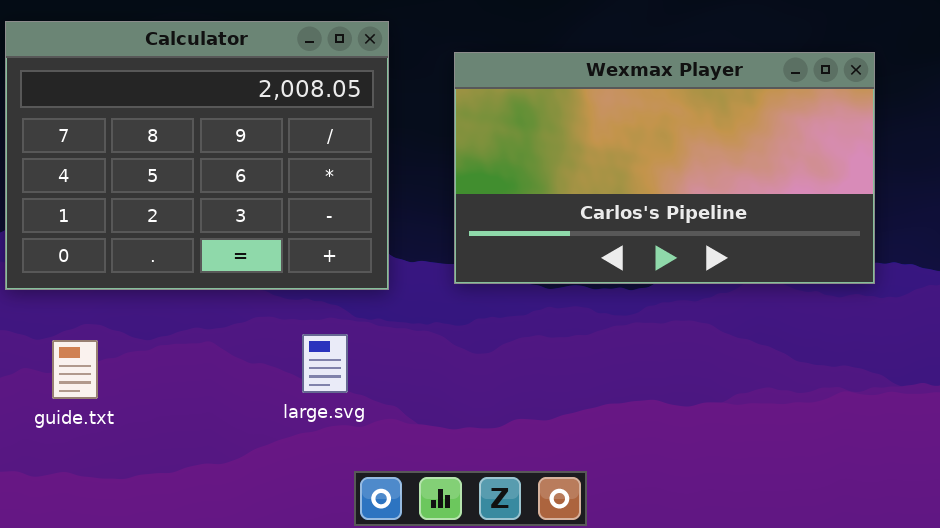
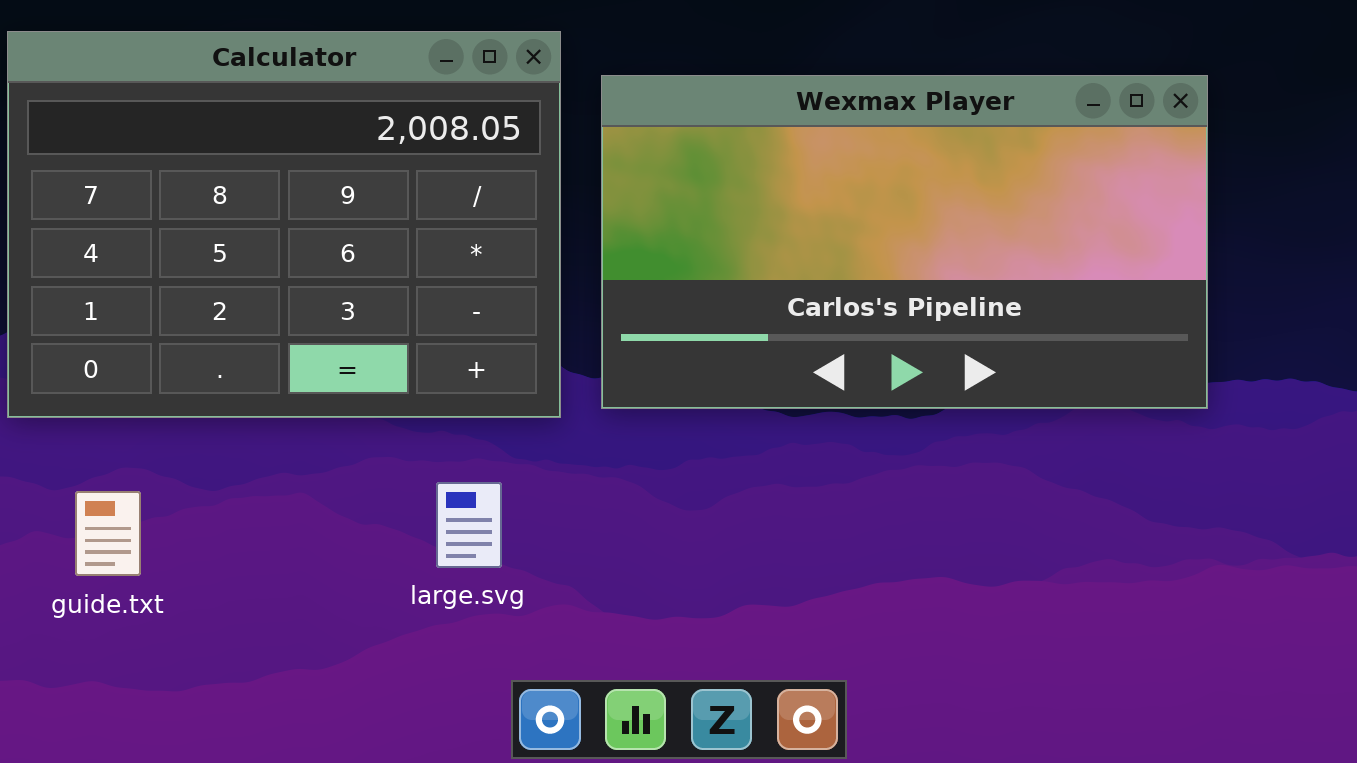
Wexmax Player: [454,52,875,284] -> [601,75,1208,409], moved

